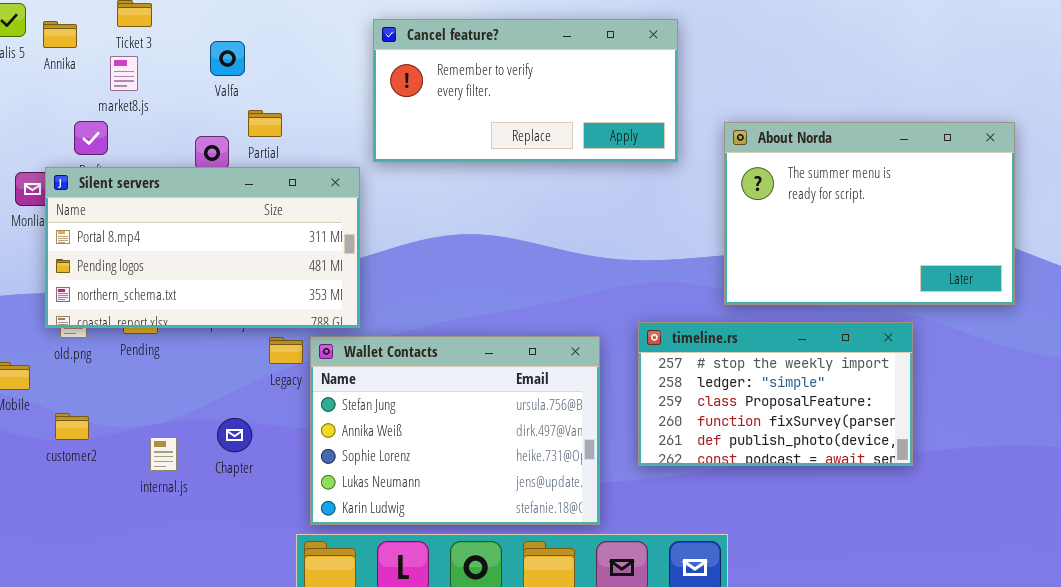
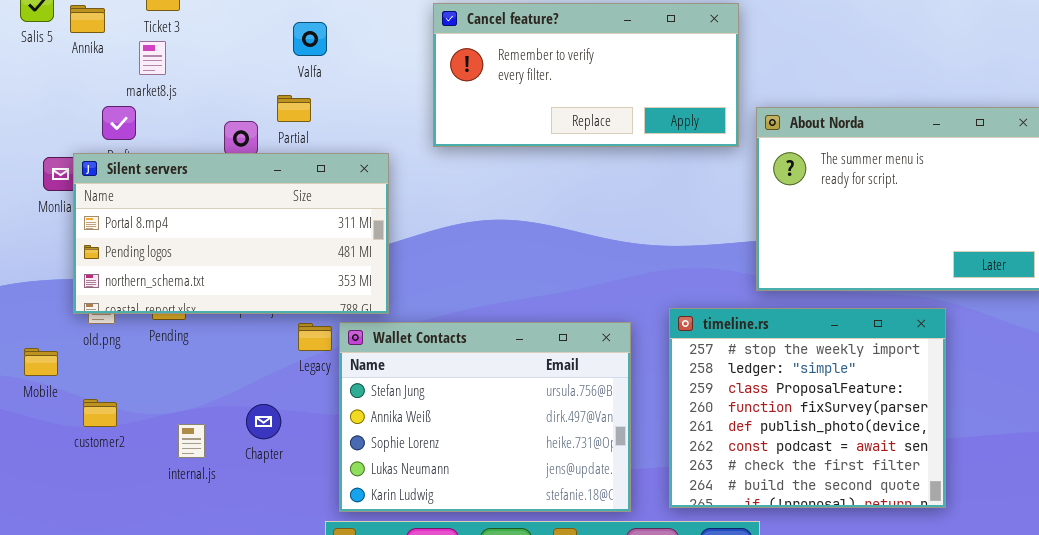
Cancel feature?: [373,19,678,162] -> [433,3,739,147], moved
Valfa: [210,41,245,76] -> [293,22,327,56], moved
timeline.rs: [638,322,913,466] -> [669,308,946,508], resized

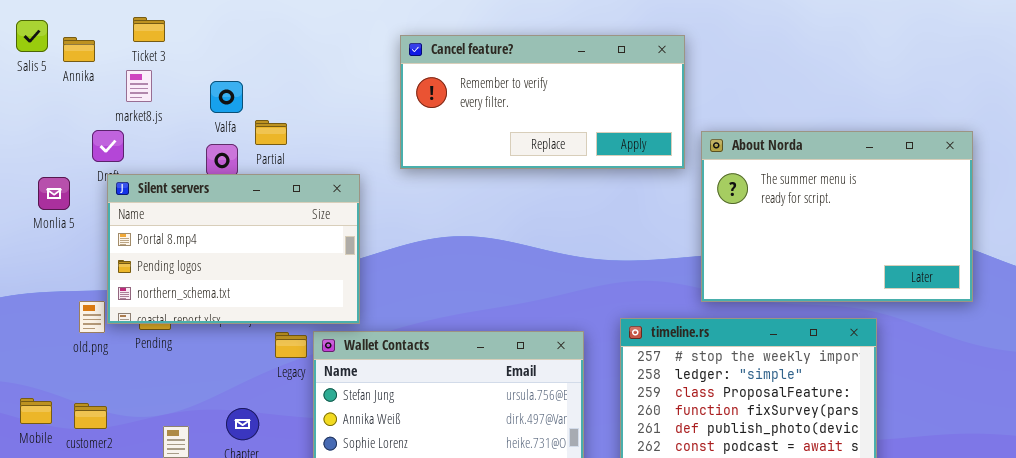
Valfa: [293,22,327,56] -> [210,81,243,113], moved
Silent servers: [73,153,389,314] -> [107,174,360,324], resized
Mobile: [24,348,58,376] -> [20,398,52,424], moved

